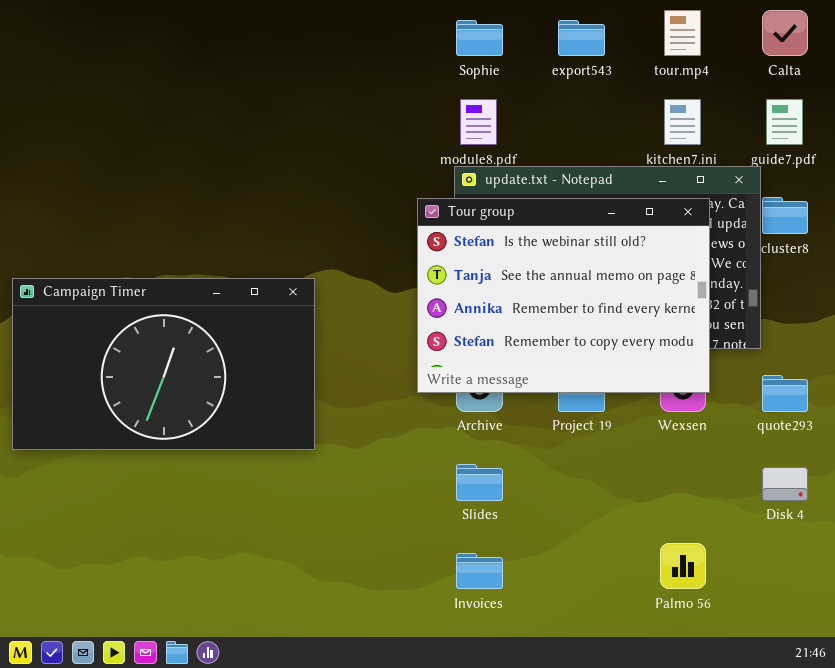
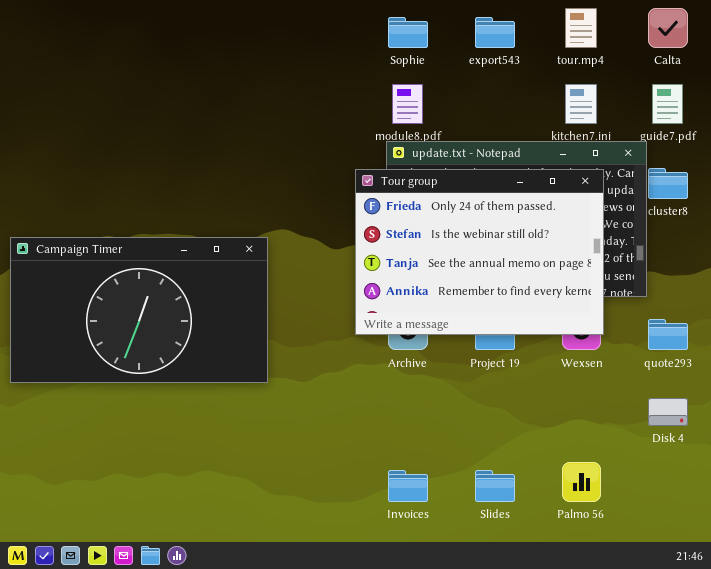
Tour group: [417,198,710,393] -> [355,169,604,335], scrolled up 1 row
Slides: [456,464,503,501] -> [475,470,515,502], moved

